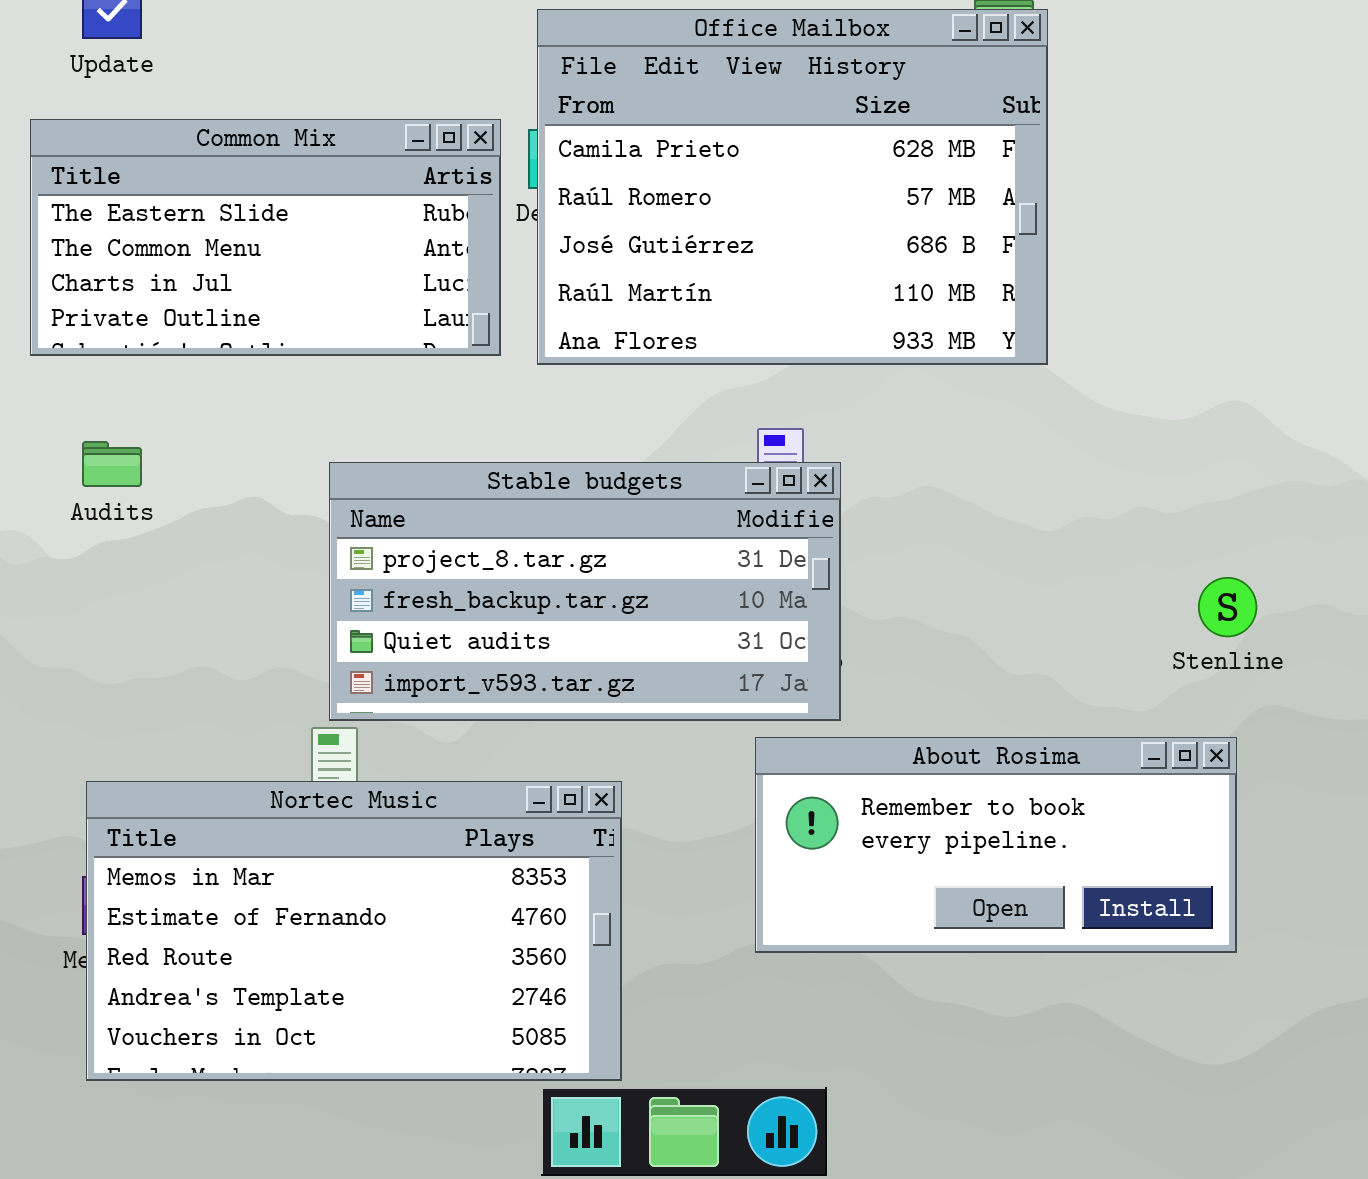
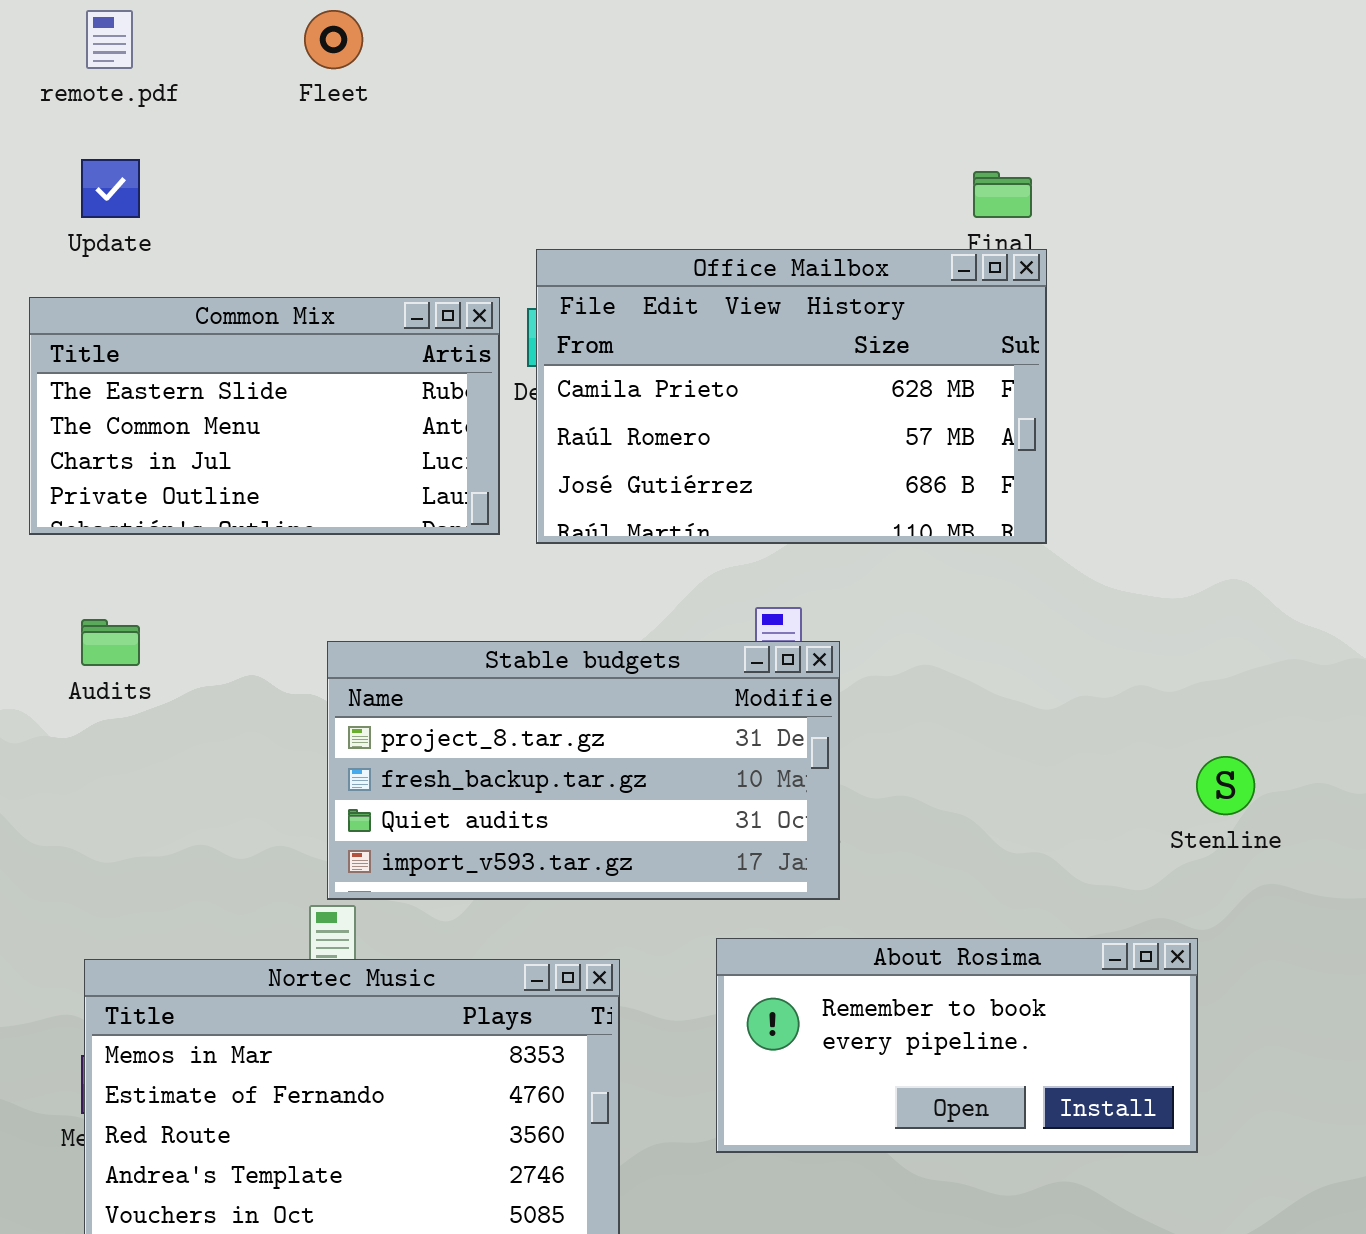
Office Mailbox: [537,9,1048,365] -> [536,249,1047,544], resized
About Rosima: [755,737,1237,953] -> [716,938,1198,1153], moved

